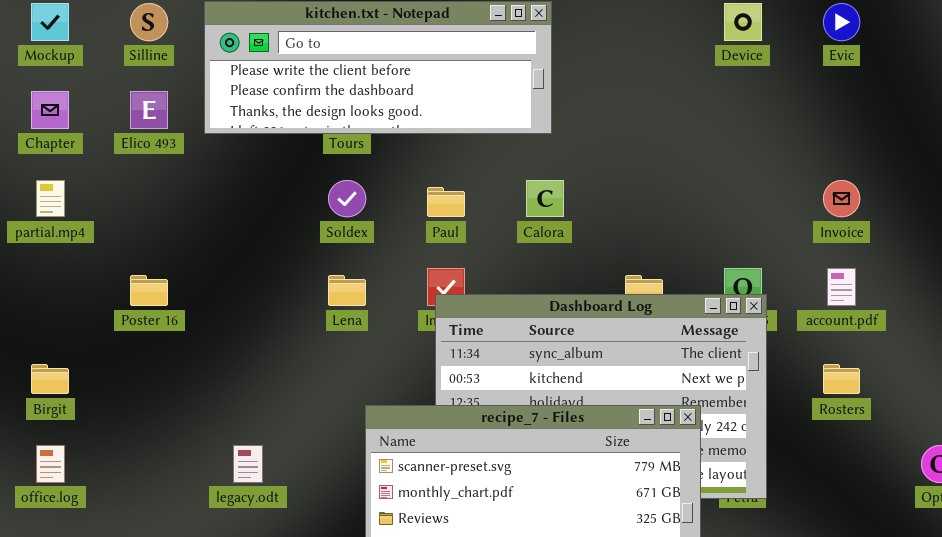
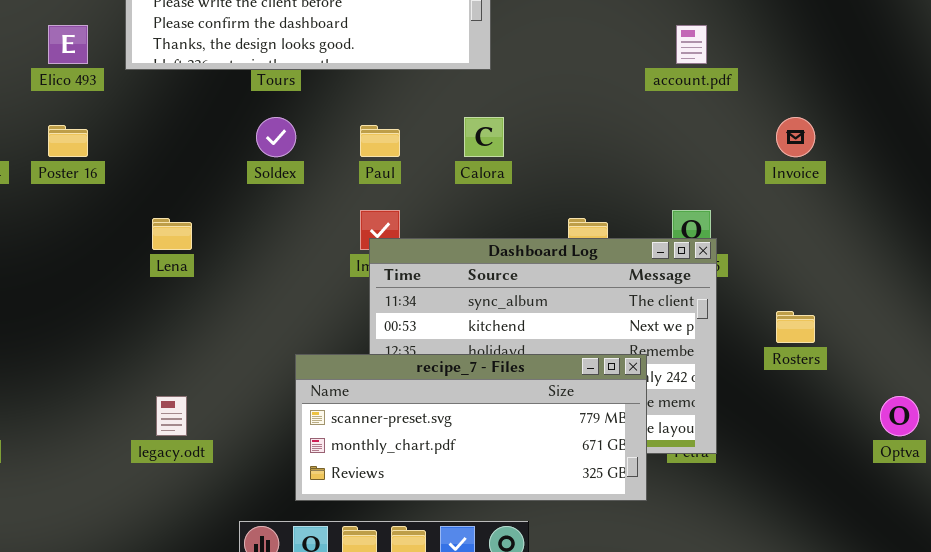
account.pdf: [827,268,856,306] -> [676,25,707,64], moved
Poster 16: [130,275,168,306] -> [48,125,88,157], moved
Lena: [328,275,366,306] -> [152,218,192,250], moved

